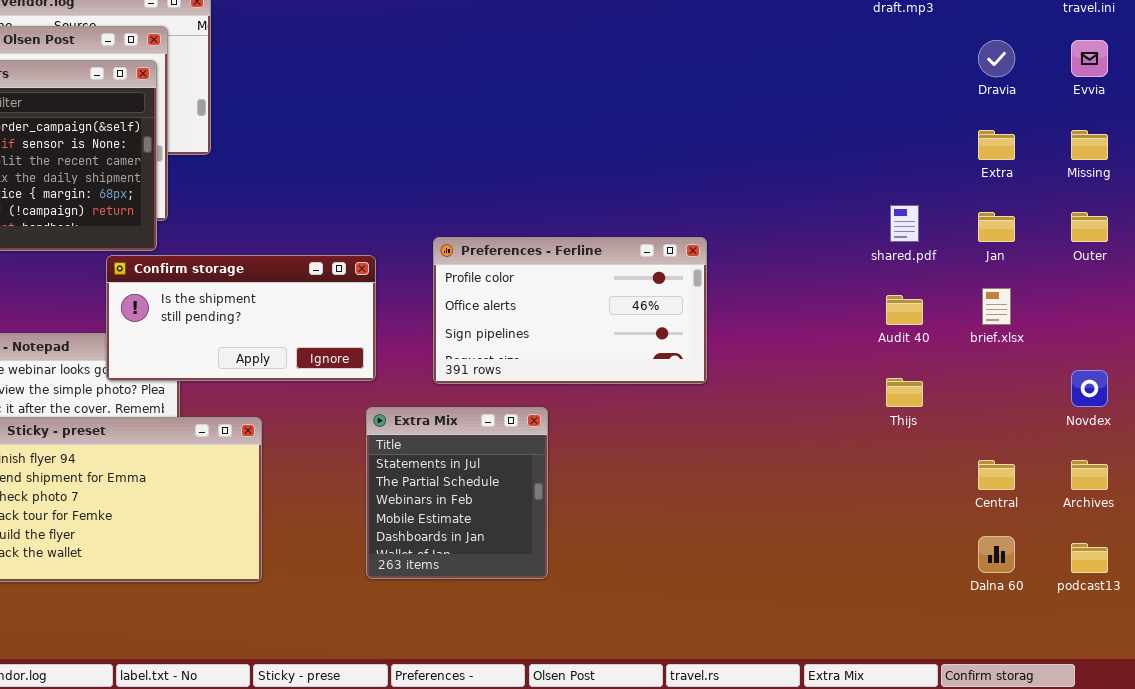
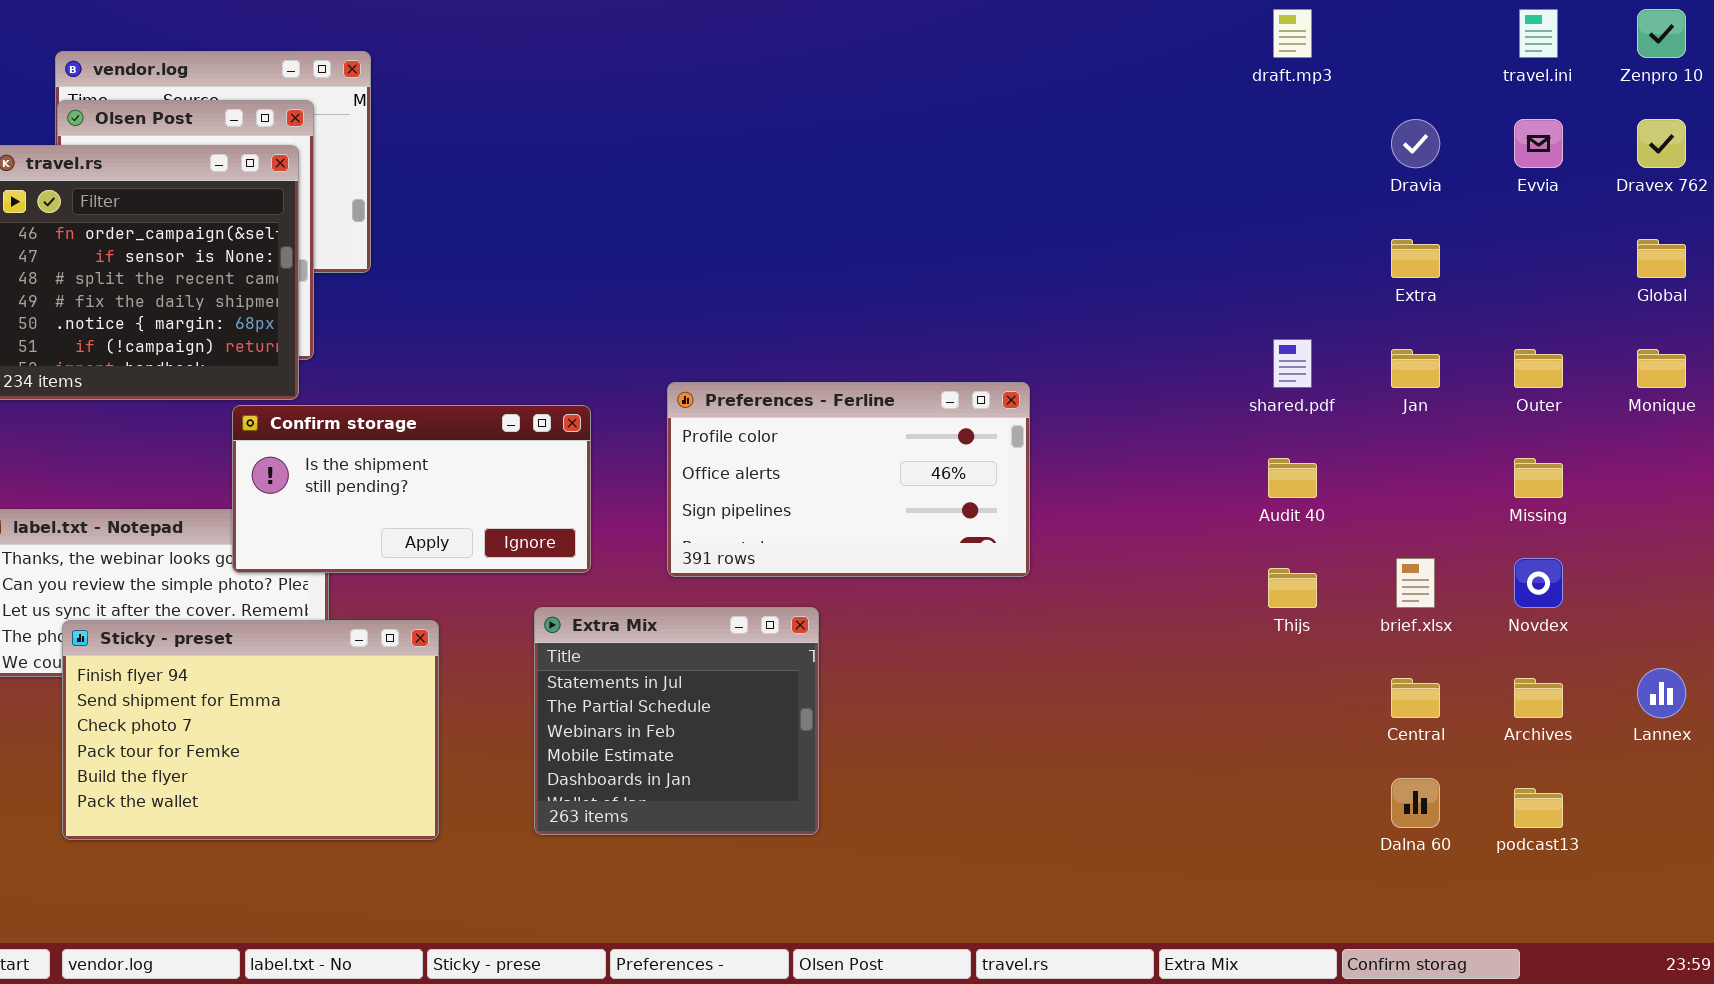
Missing: [1071,130,1108,160] -> [1514,458,1563,498], moved
brief.xlsx: [982,288,1011,325] -> [1396,558,1435,608], moved
Extra Mix: [366,407,548,579] -> [534,607,819,835], resized

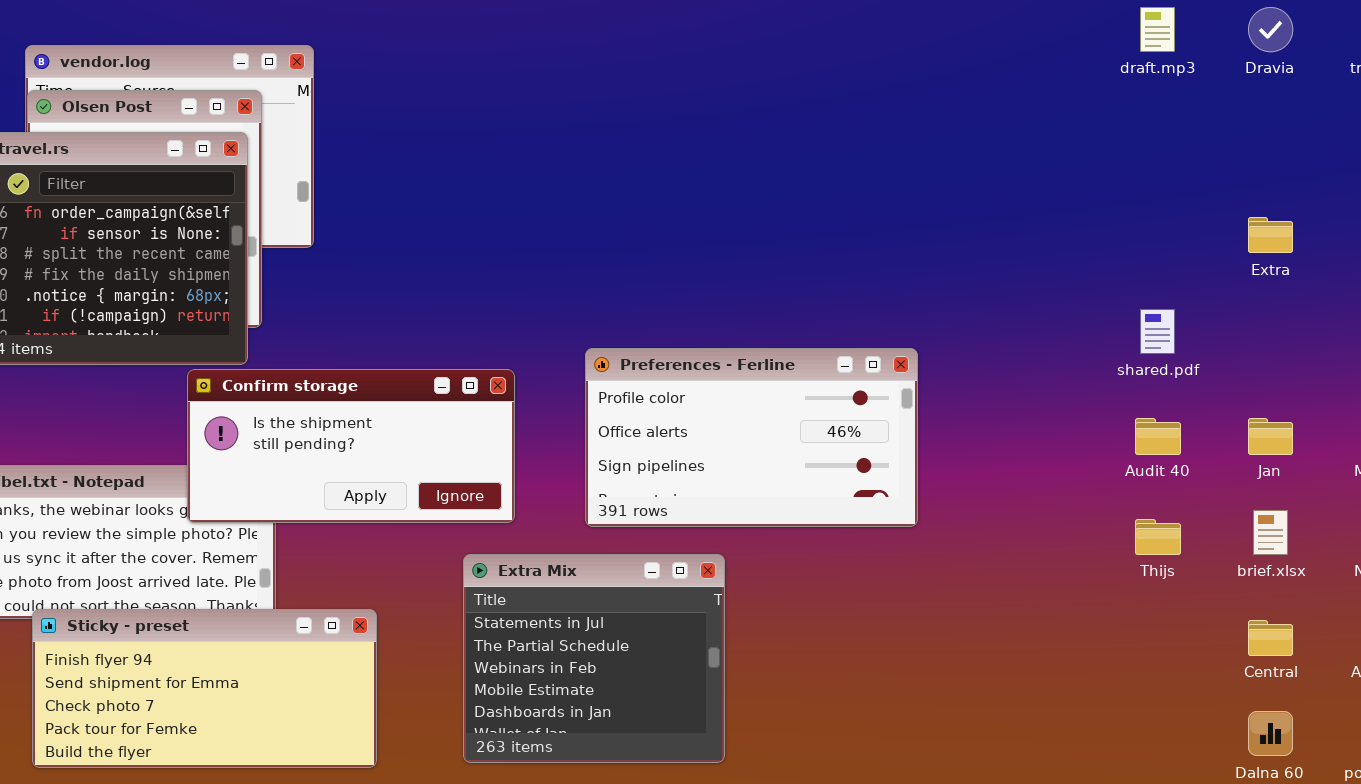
Dravia: [1391,119,1440,168] -> [1248,7,1293,52], moved
Jan: [1391,349,1440,388] -> [1248,418,1293,455], moved
Sticky - preset: [62,620,439,840] -> [32,609,377,768], resized

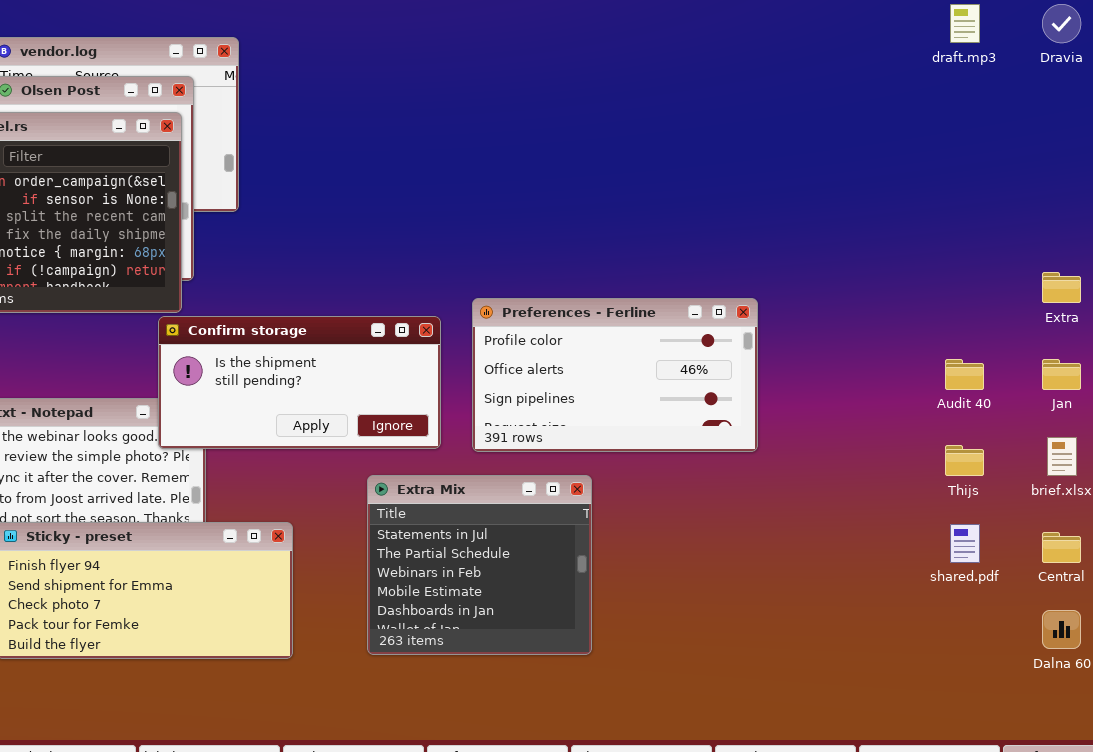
Extra: [1248,217,1293,253] -> [1042,272,1081,303], moved
shared.pdf: [1140,309,1175,354] -> [950,524,980,563], moved
Confirm storage: [187,369,515,523] -> [158,316,441,449], moved

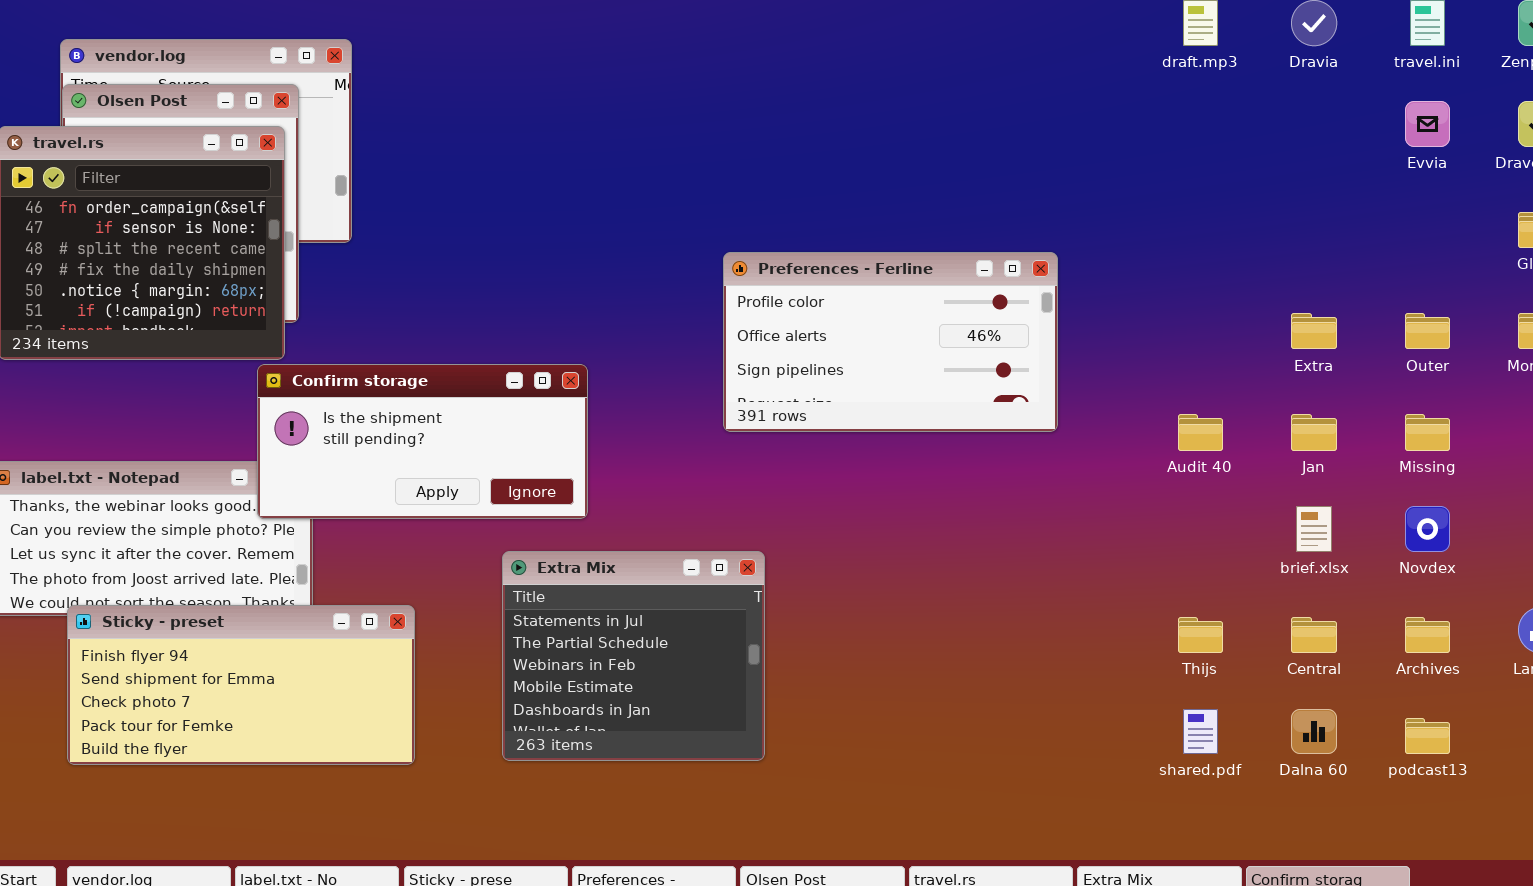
Preferences - Ferline: [472,298,758,452] -> [723,252,1058,432], moved
Thijs: [945,445,984,476] -> [1178,617,1223,653], moved
shared.pdf: [950,524,980,563] -> [1183,709,1218,754], moved

